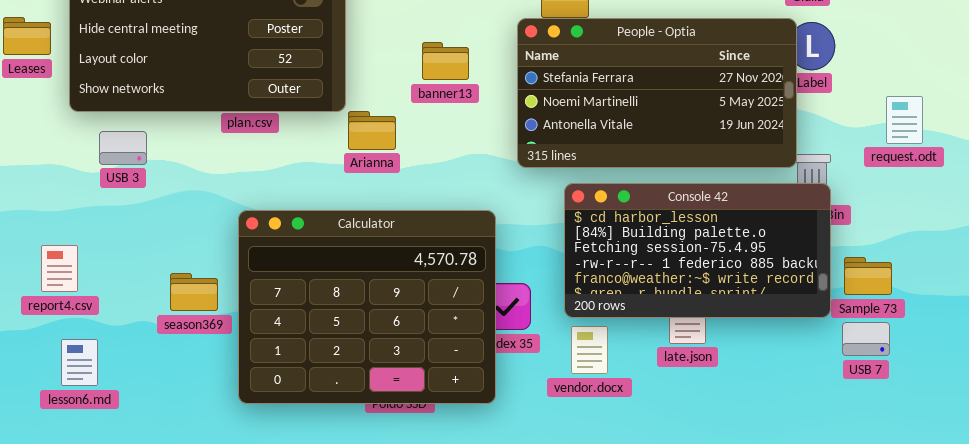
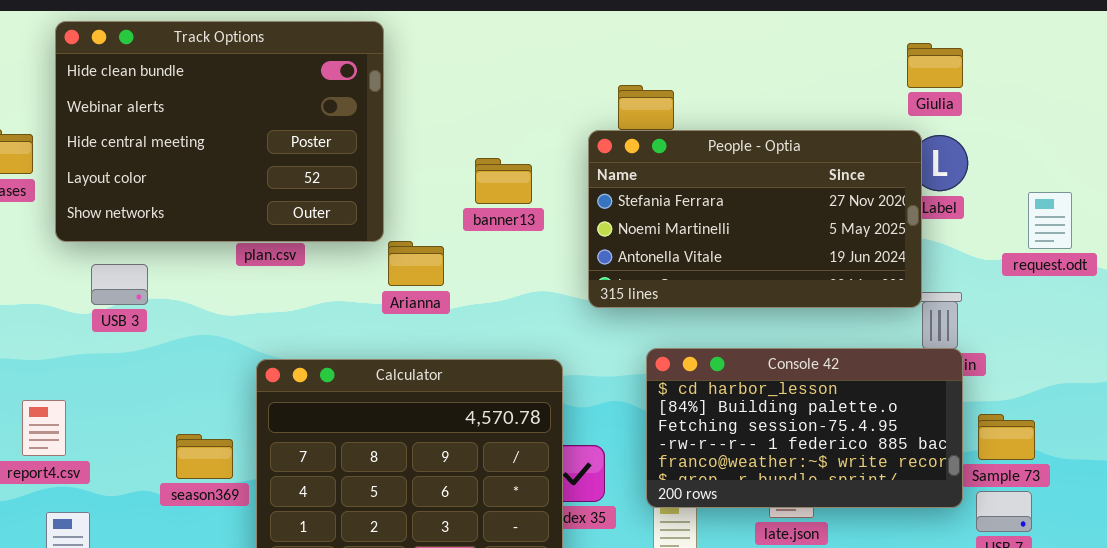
request.odt: [886,96,923,144] -> [1028,192,1072,249], moved
Console 42: [564,183,831,318] -> [646,348,963,508], moved

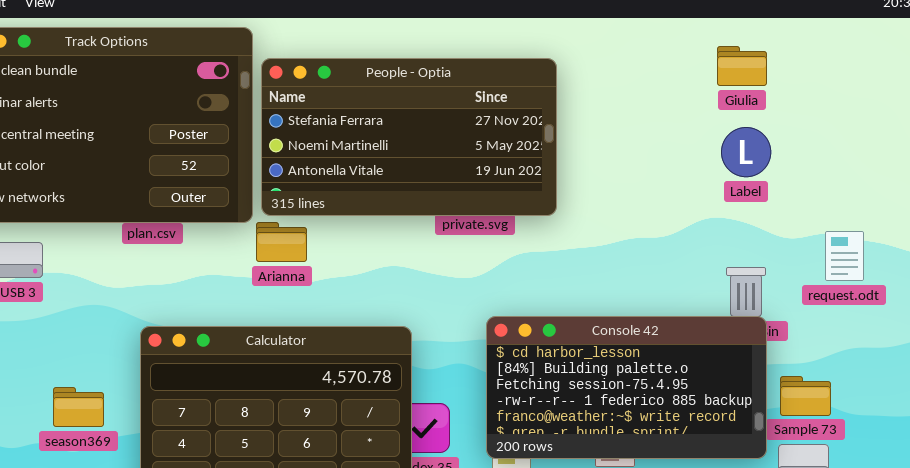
People - Optia: [588,130,922,308] -> [261,58,557,216], moved
request.odt: [1028,192,1072,249] -> [825,231,864,281], moved
season369: [176,434,233,479] -> [53,387,104,427], moved

